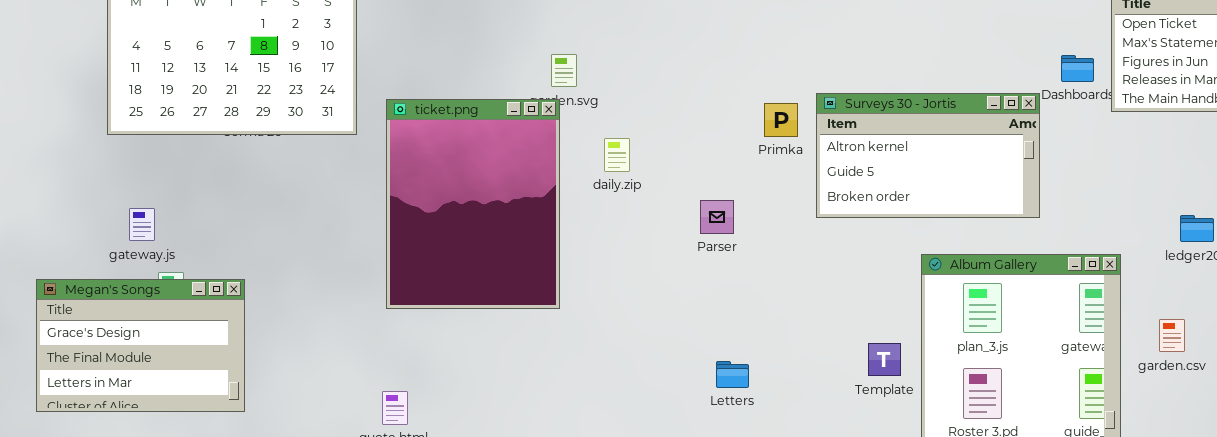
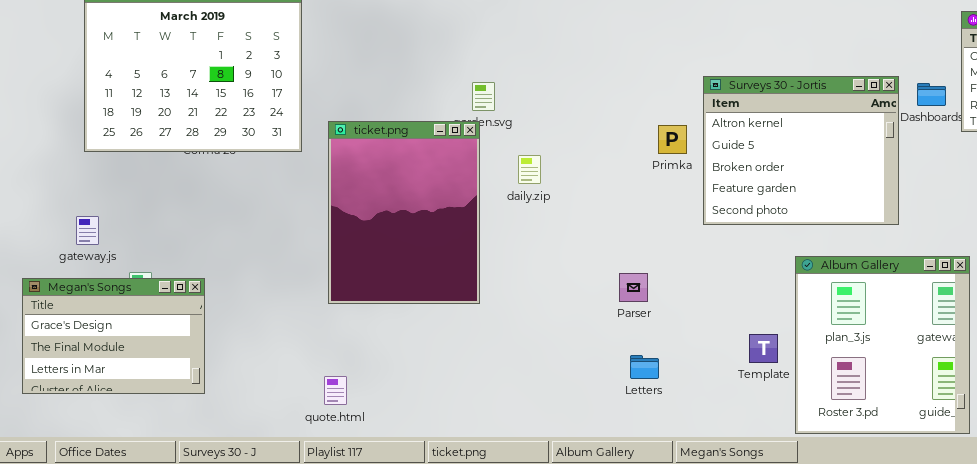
Surveys 30 - Jortis: [816,93,1040,218] -> [703,76,899,225], resized
Parser: [700,200,734,234] -> [619,273,648,302], moved
gateway.js: [129,208,155,241] -> [76,216,99,245], moved
Letters: [716,361,749,388] -> [630,355,659,379], moved

